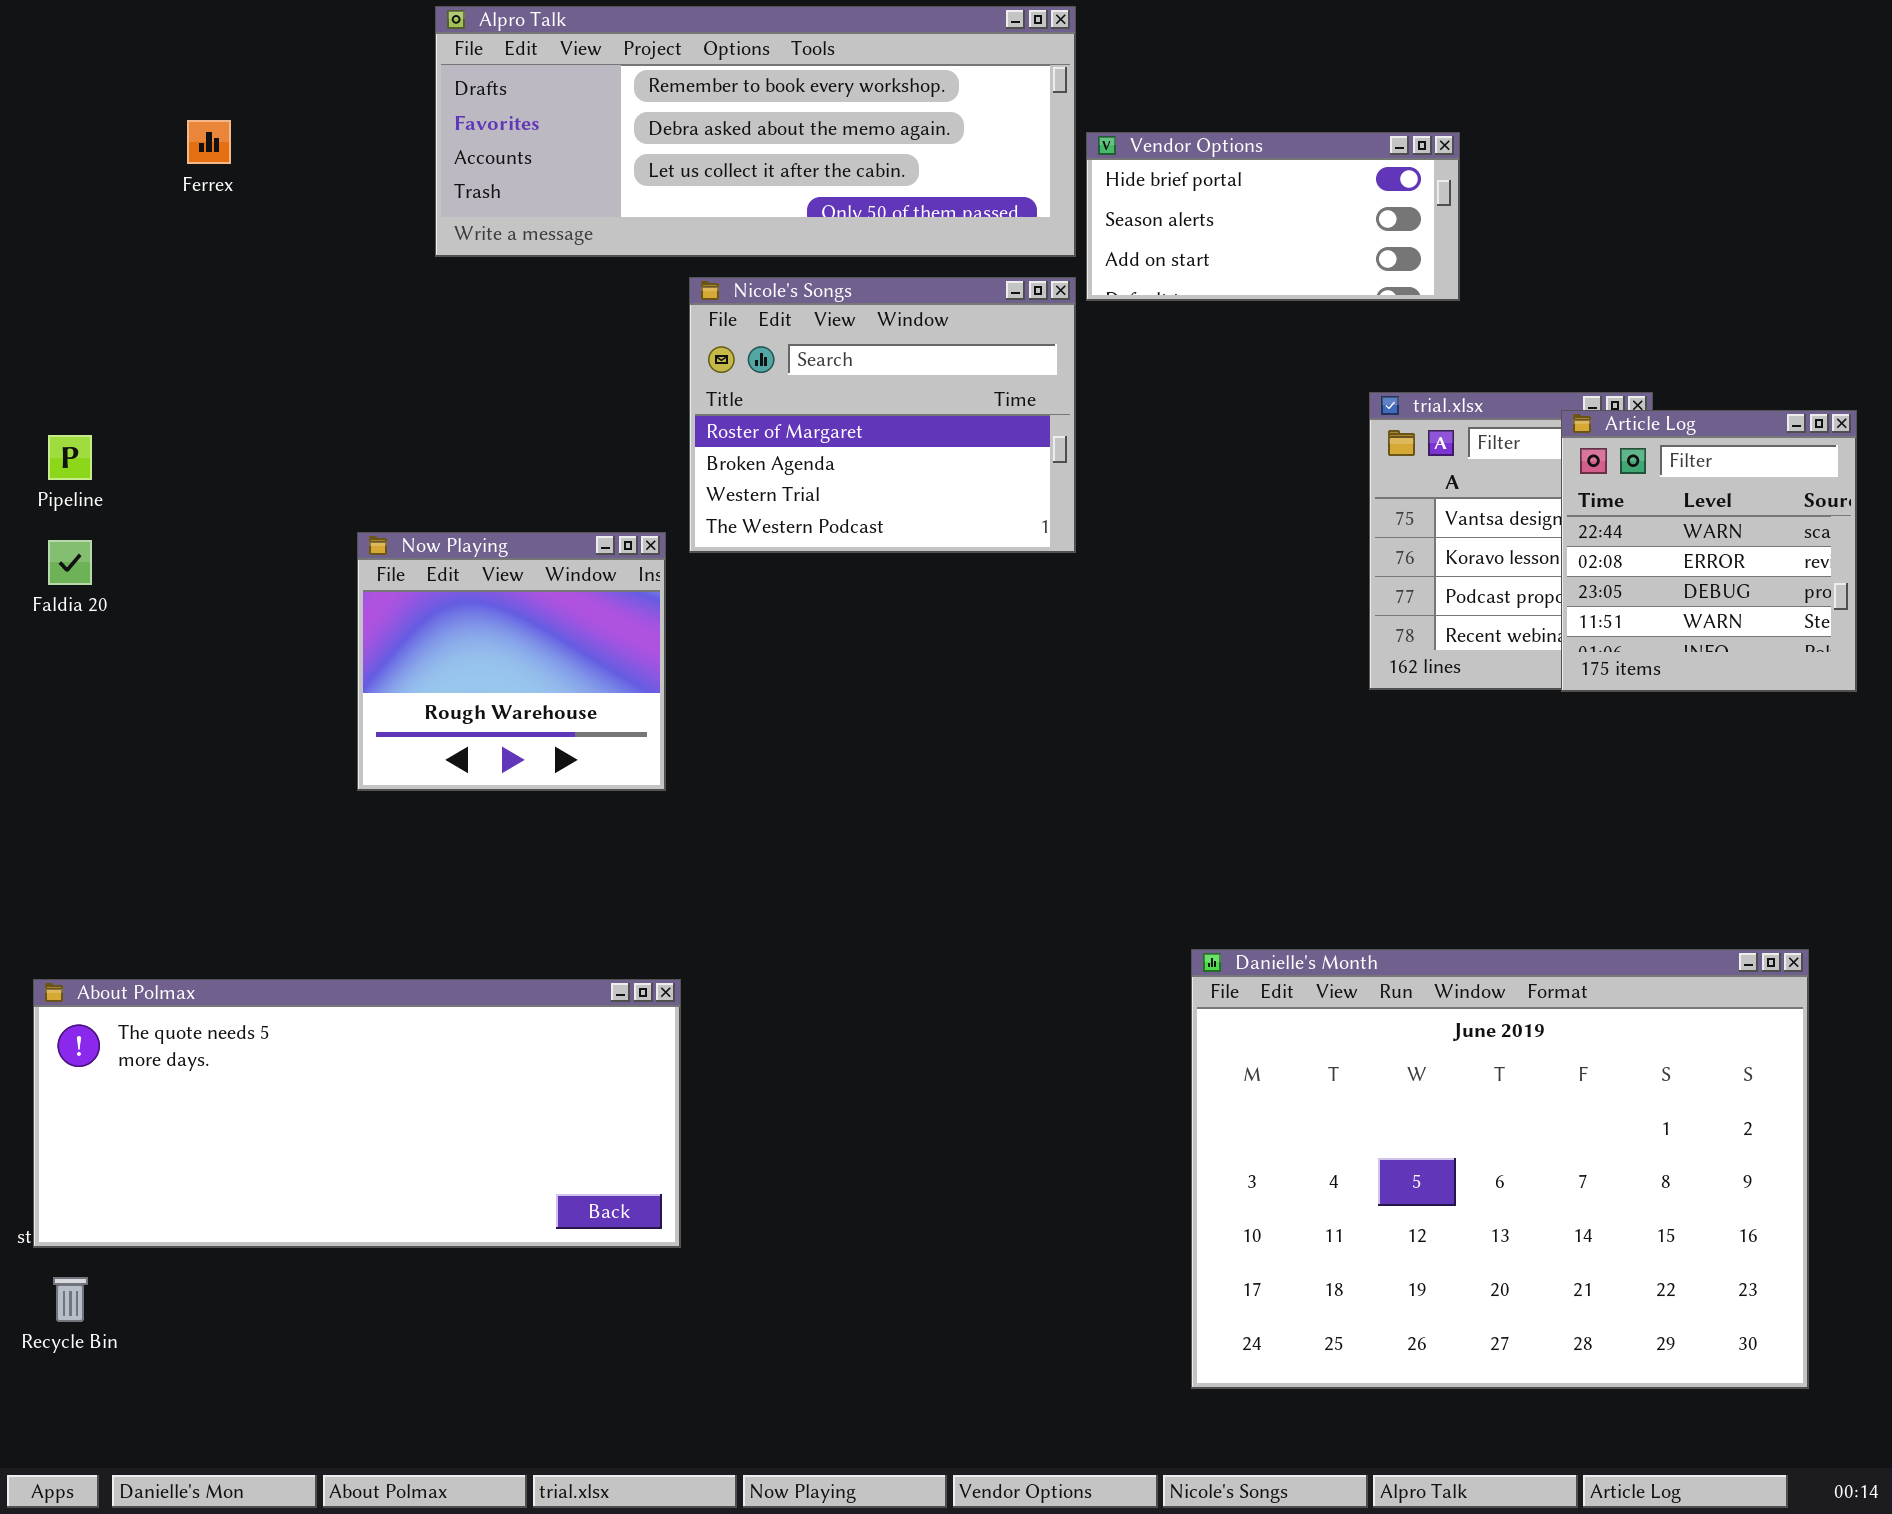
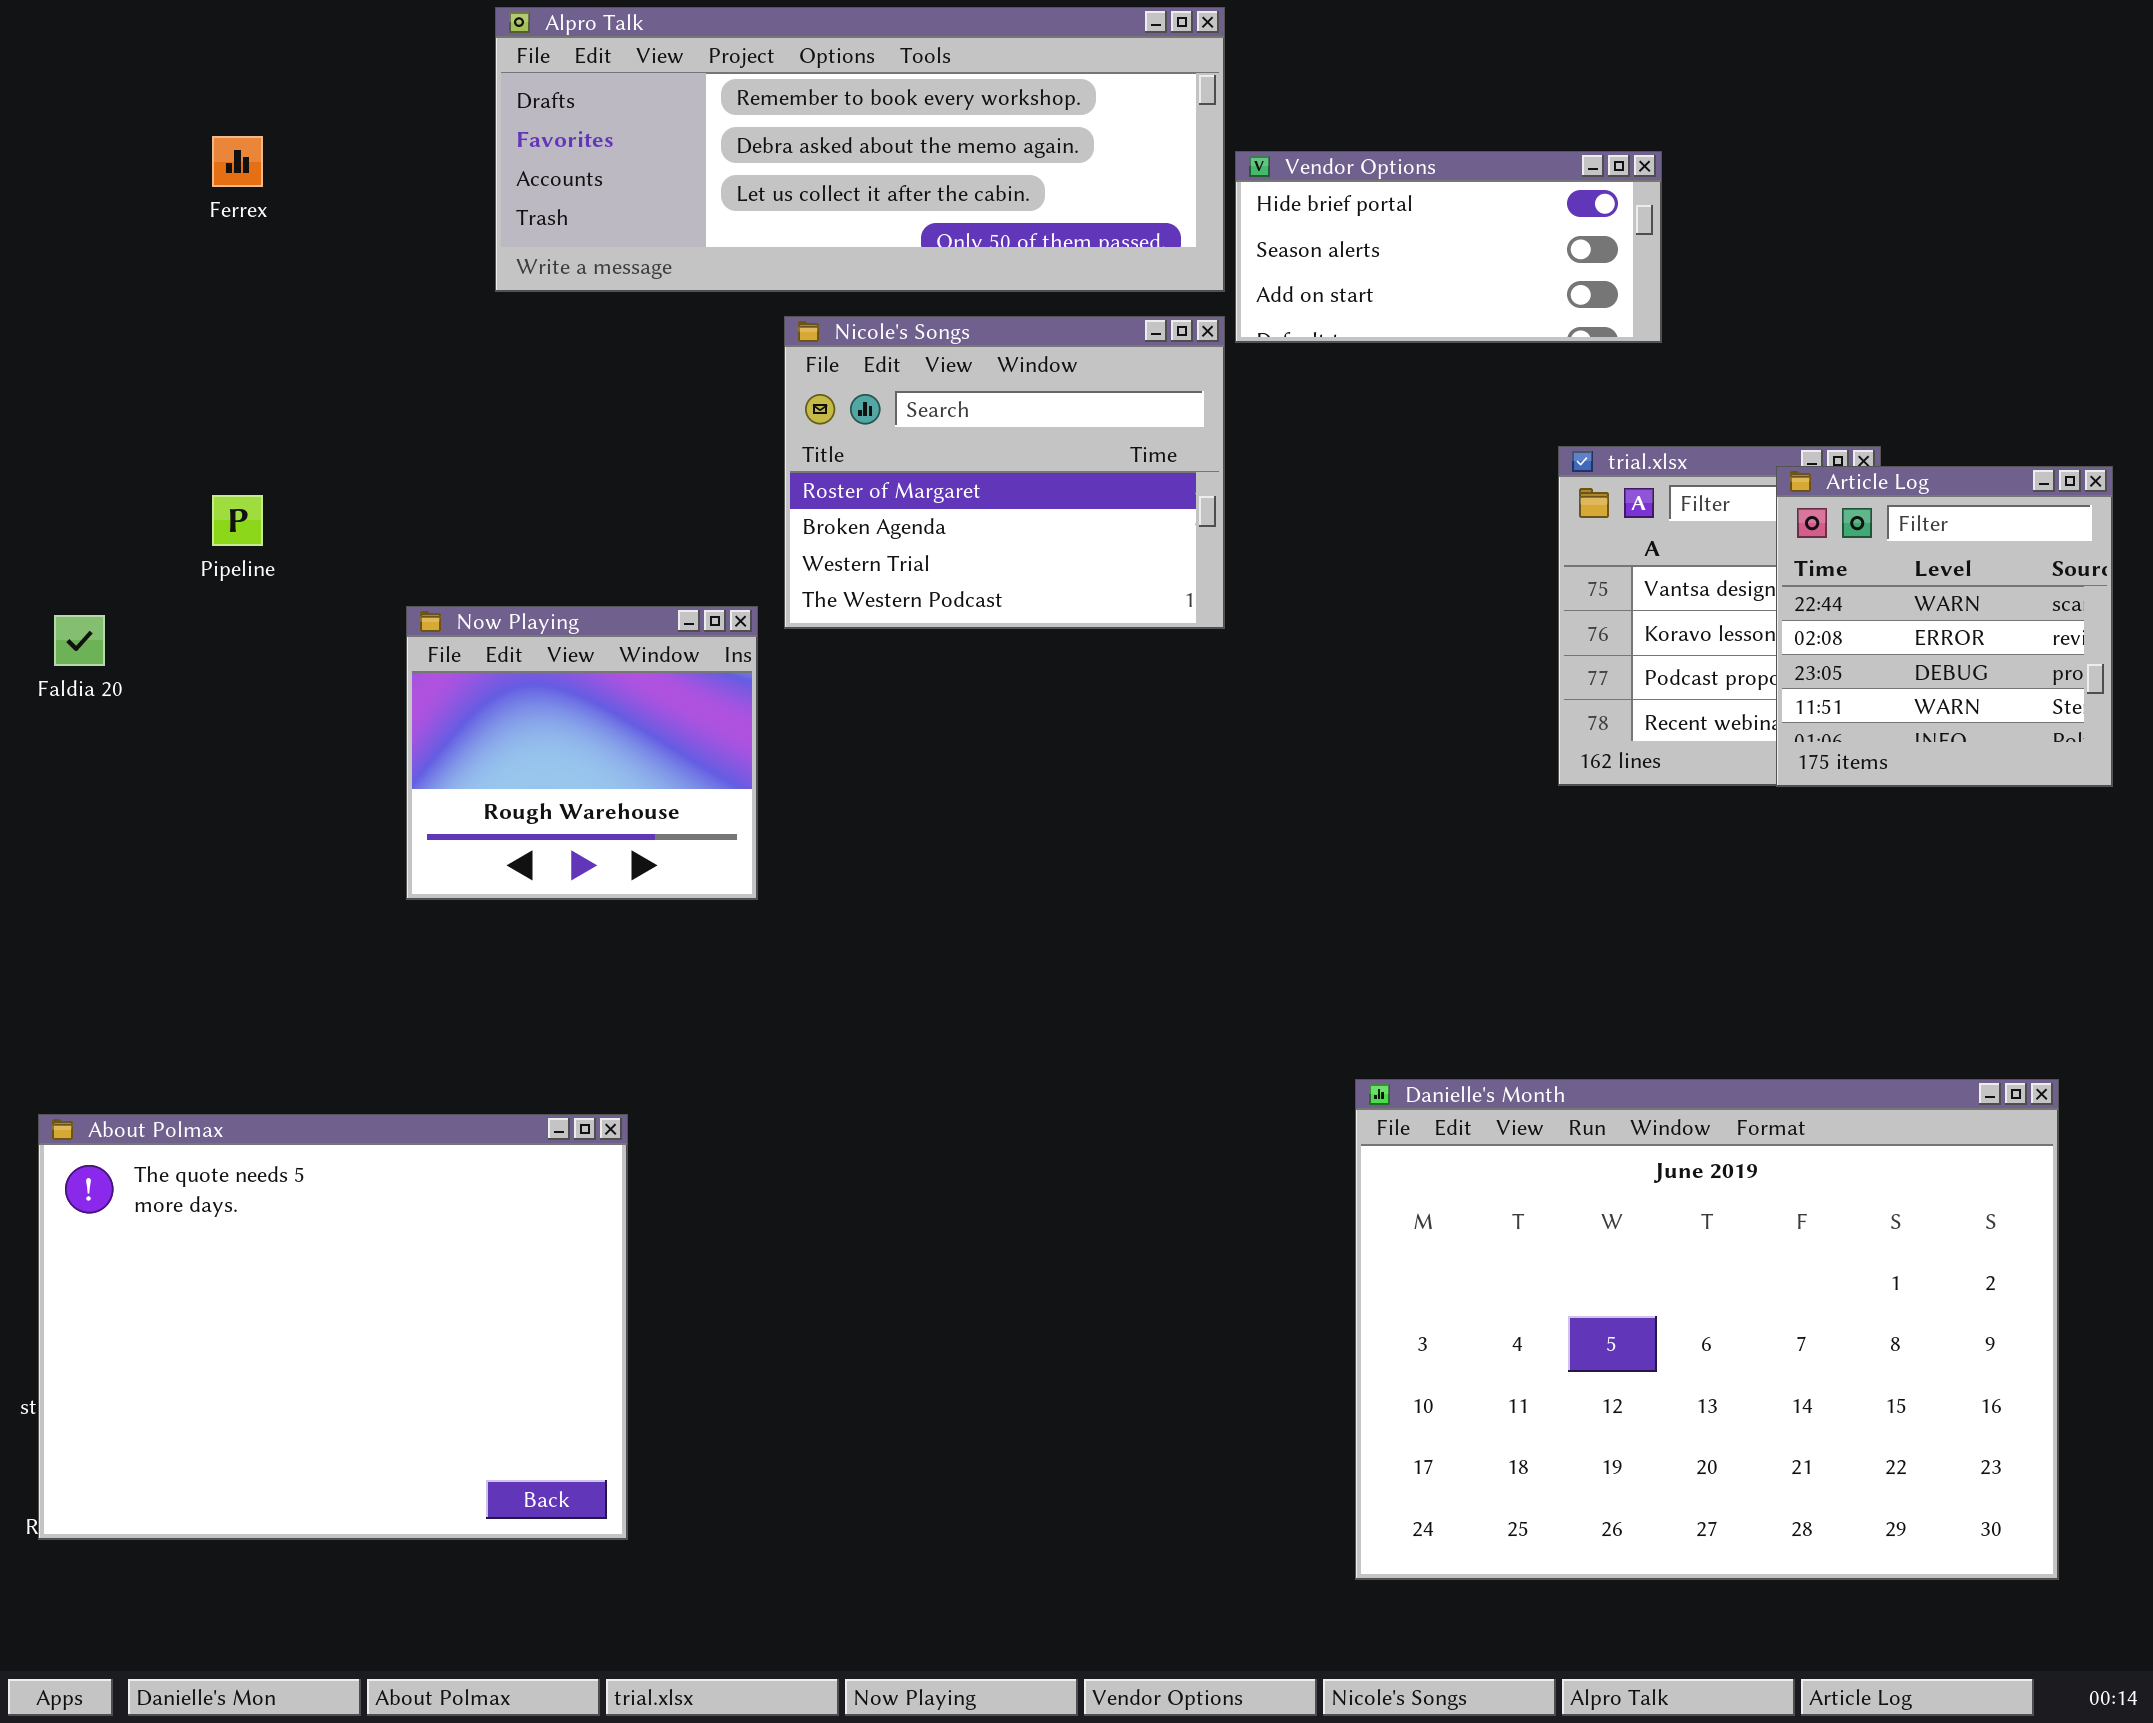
Pipeline: [48,435,92,480] -> [212,495,263,546], moved
About Polmax: [33,979,681,1248] -> [38,1114,628,1540], resized

